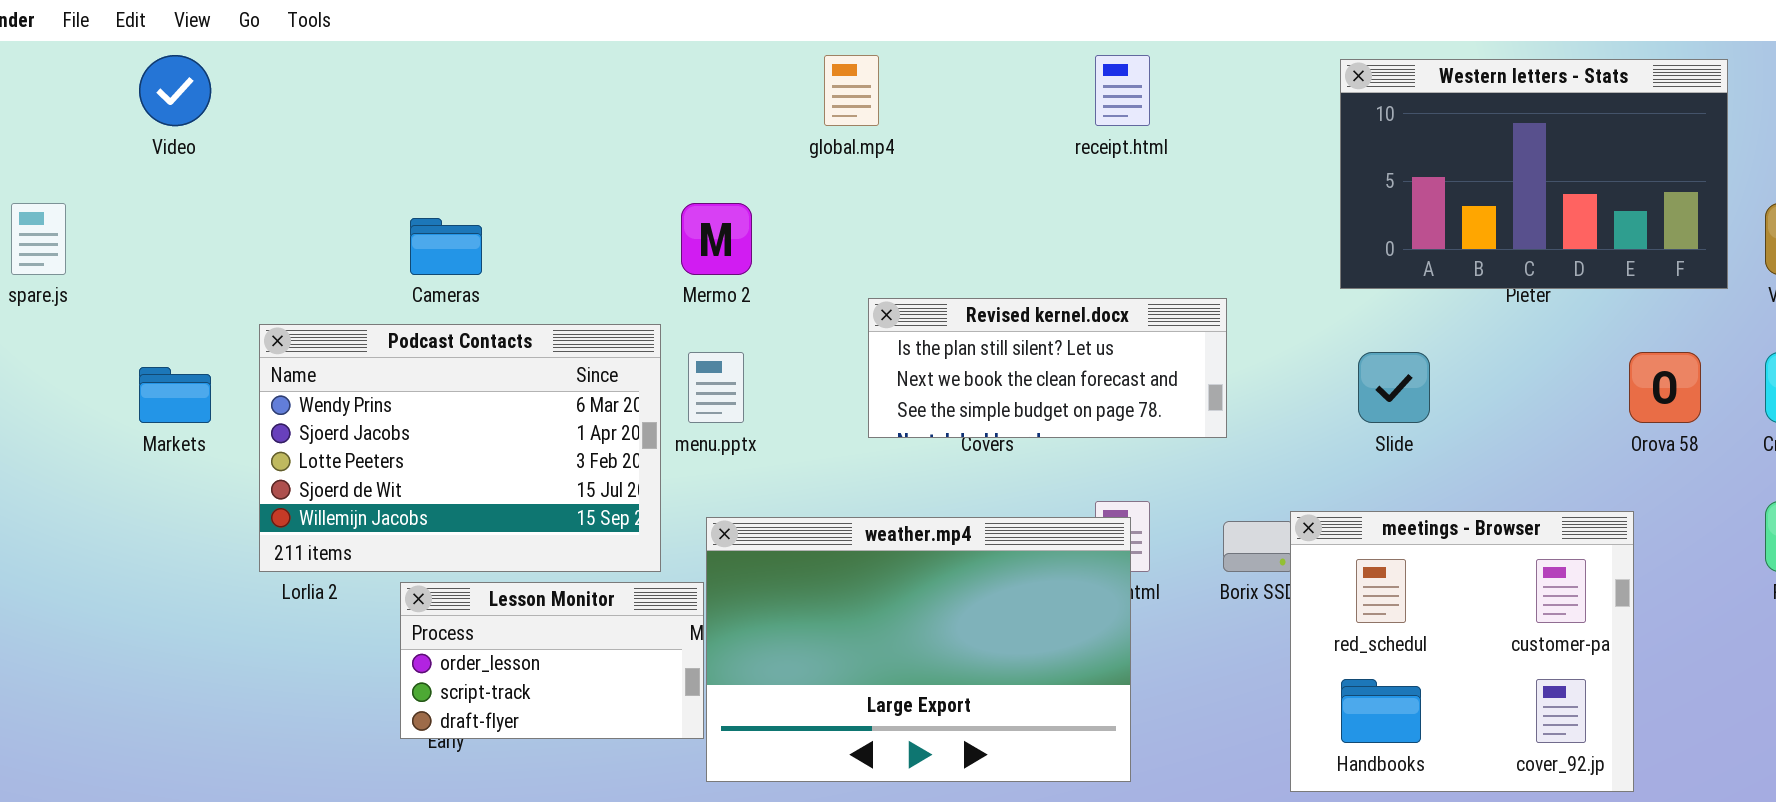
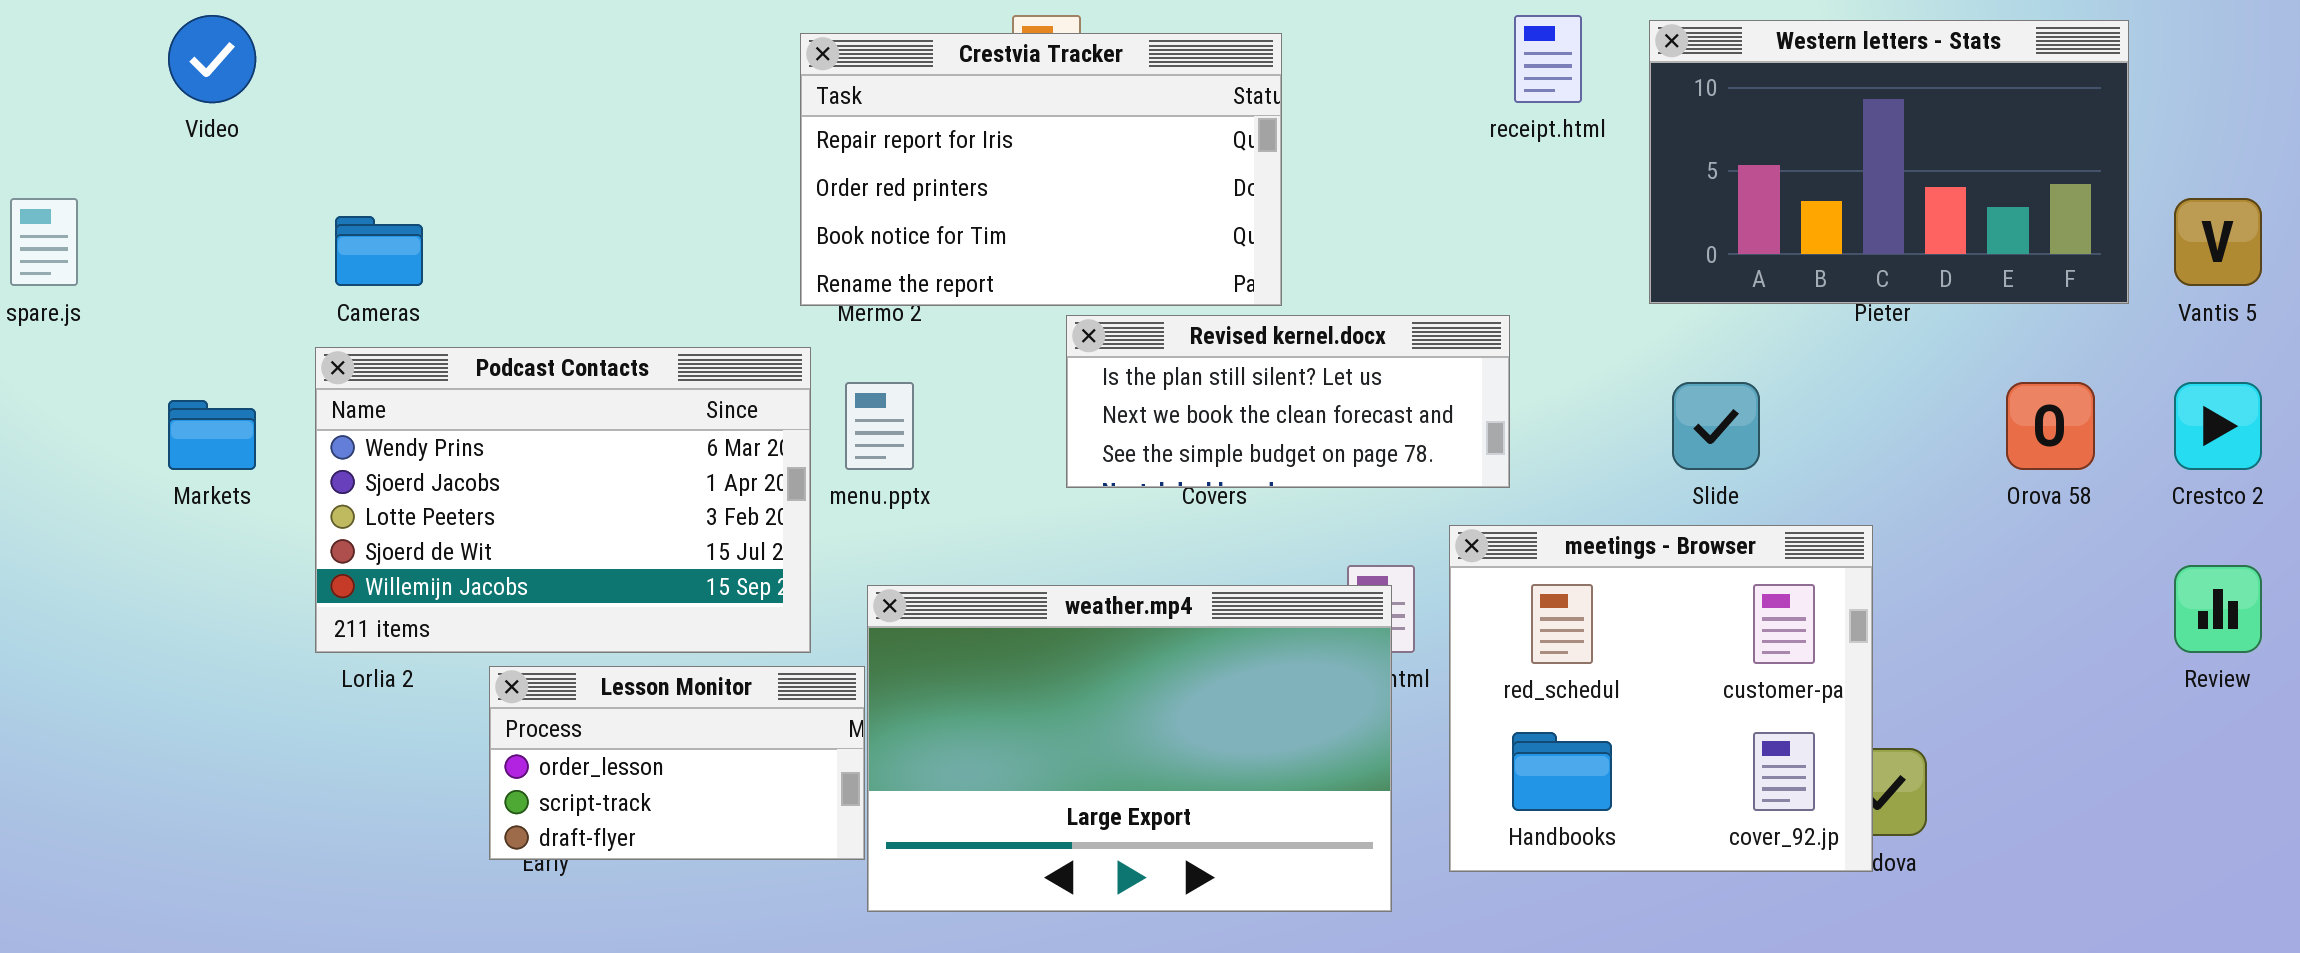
receipt.html: [1095,55,1150,126] -> [1514,15,1582,103], moved
Crestvia Tracker: none -> [800,33,1282,306], opened
Cameras: [410,218,482,275] -> [335,216,423,286], moved
meetings - Browser: [1290,511,1634,792] -> [1449,525,1873,872], moved

